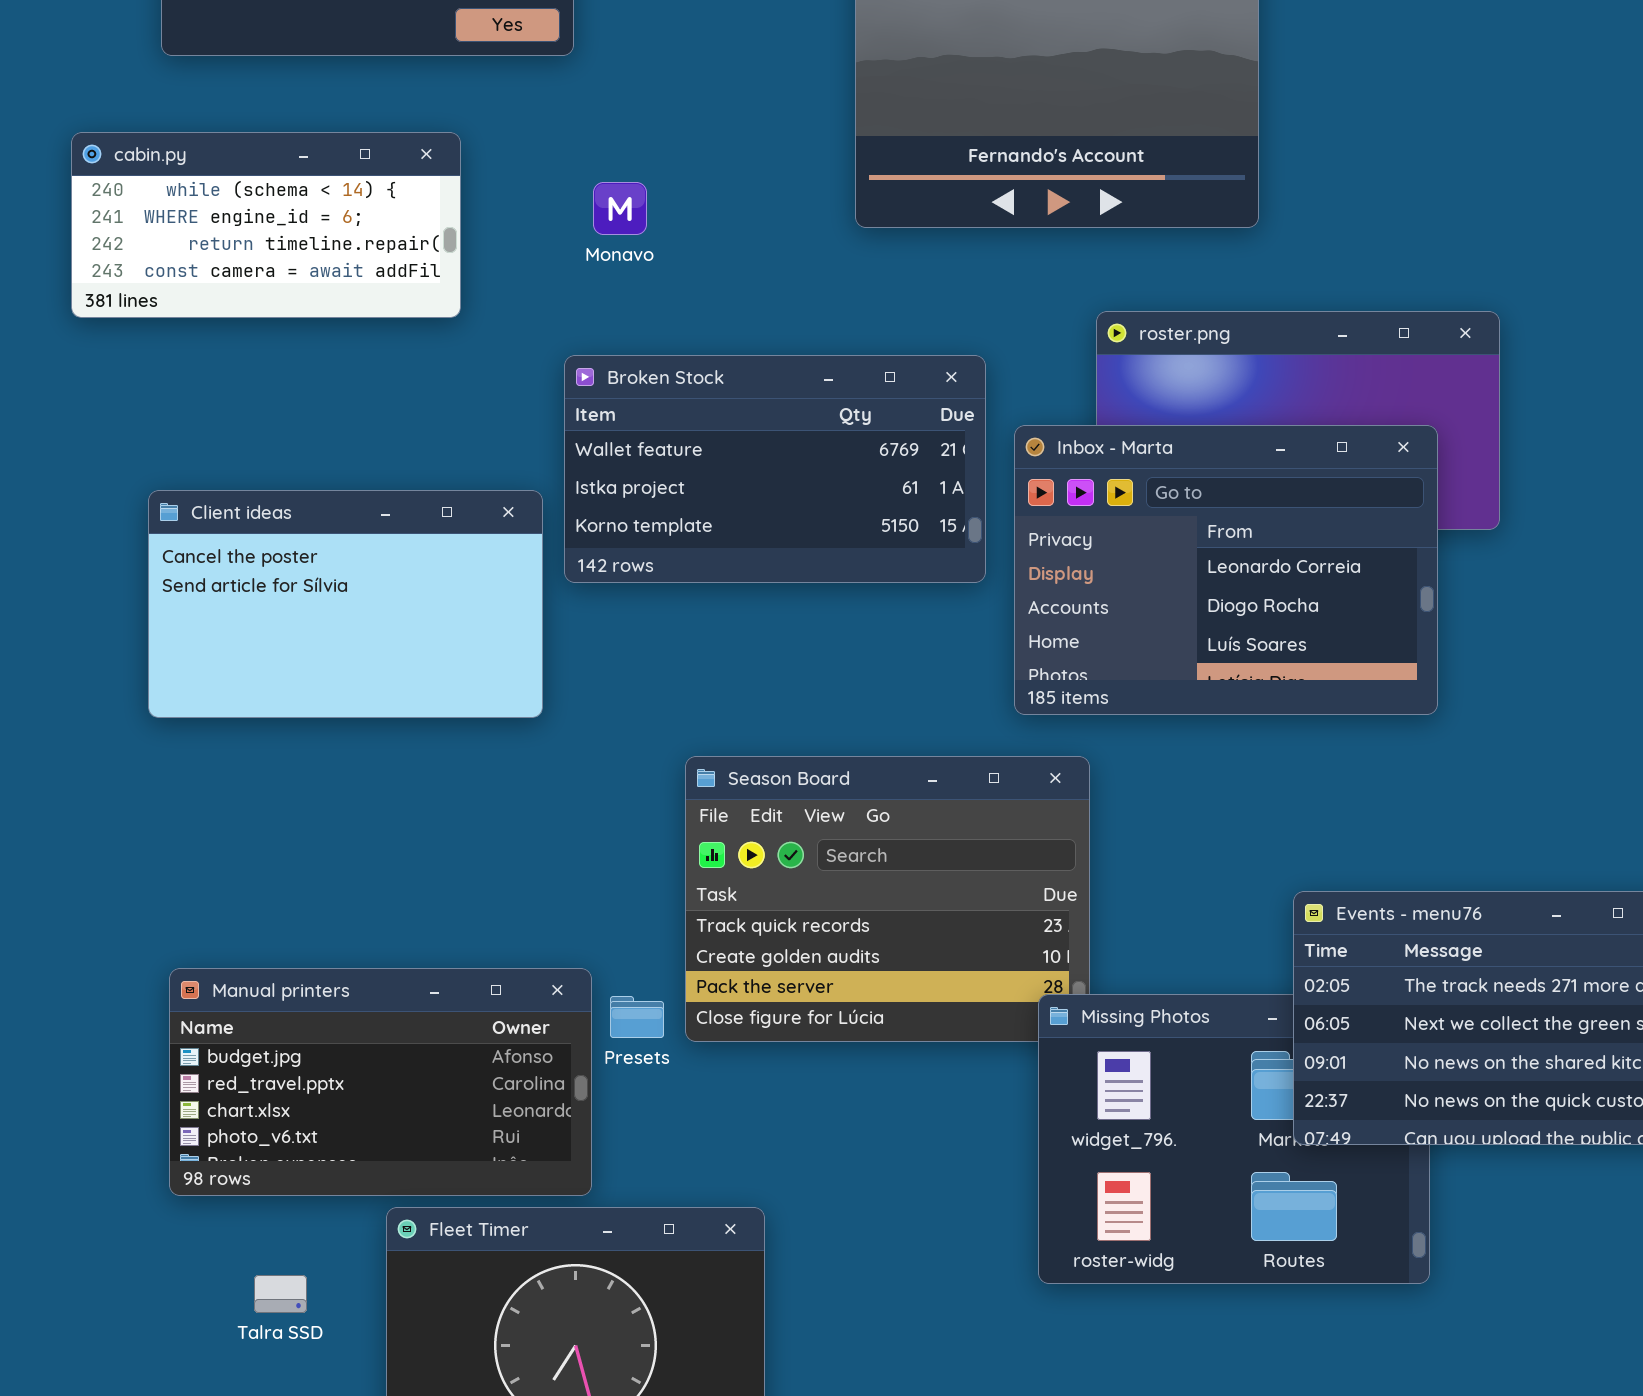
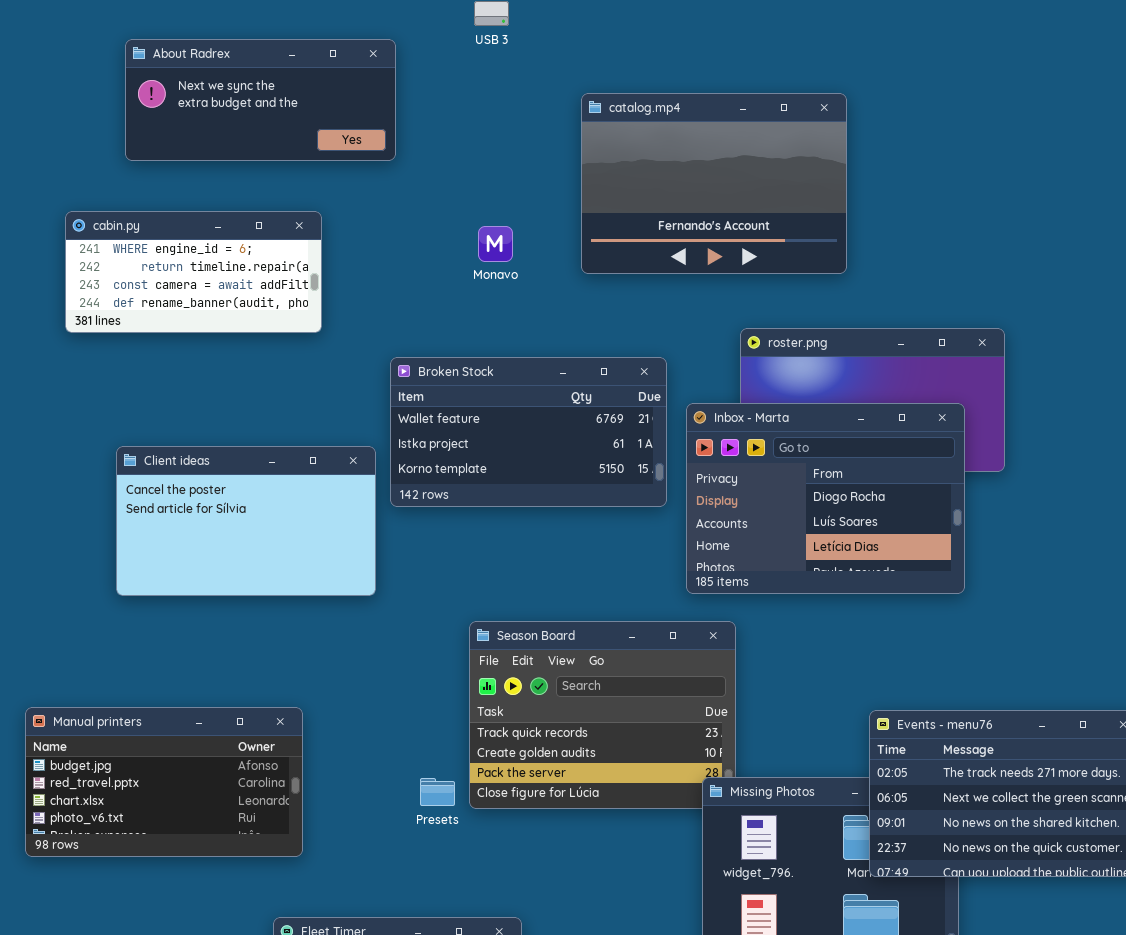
cabin.py: [71,132,461,318] -> [65,211,322,333], scrolled down 1 row
Monavo: [593,182,647,235] -> [478,226,513,262], moved
Inbox - Marta: [1014,425,1438,715] -> [686,403,965,594], scrolled down 1 row
Manual printers: [169,968,592,1196] -> [25,707,303,857], moved

